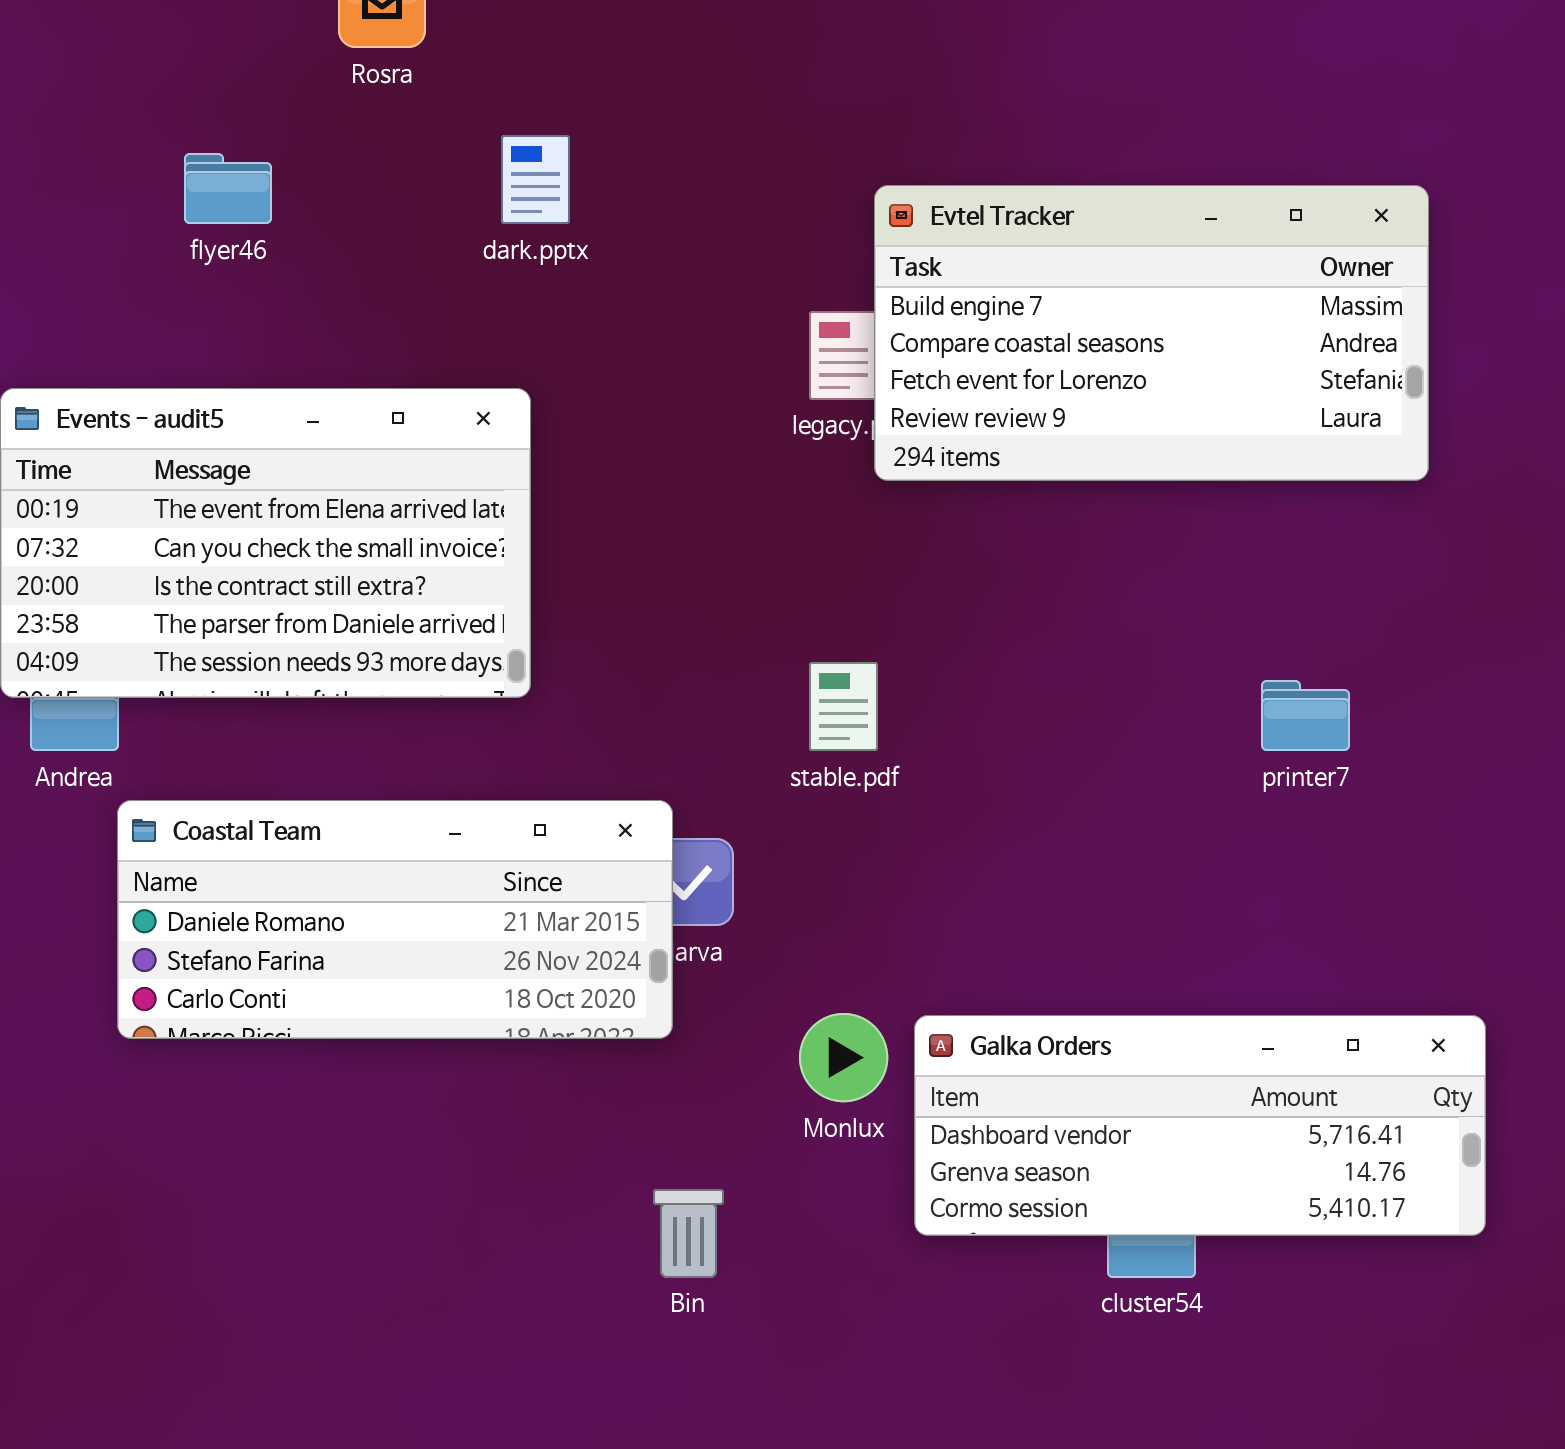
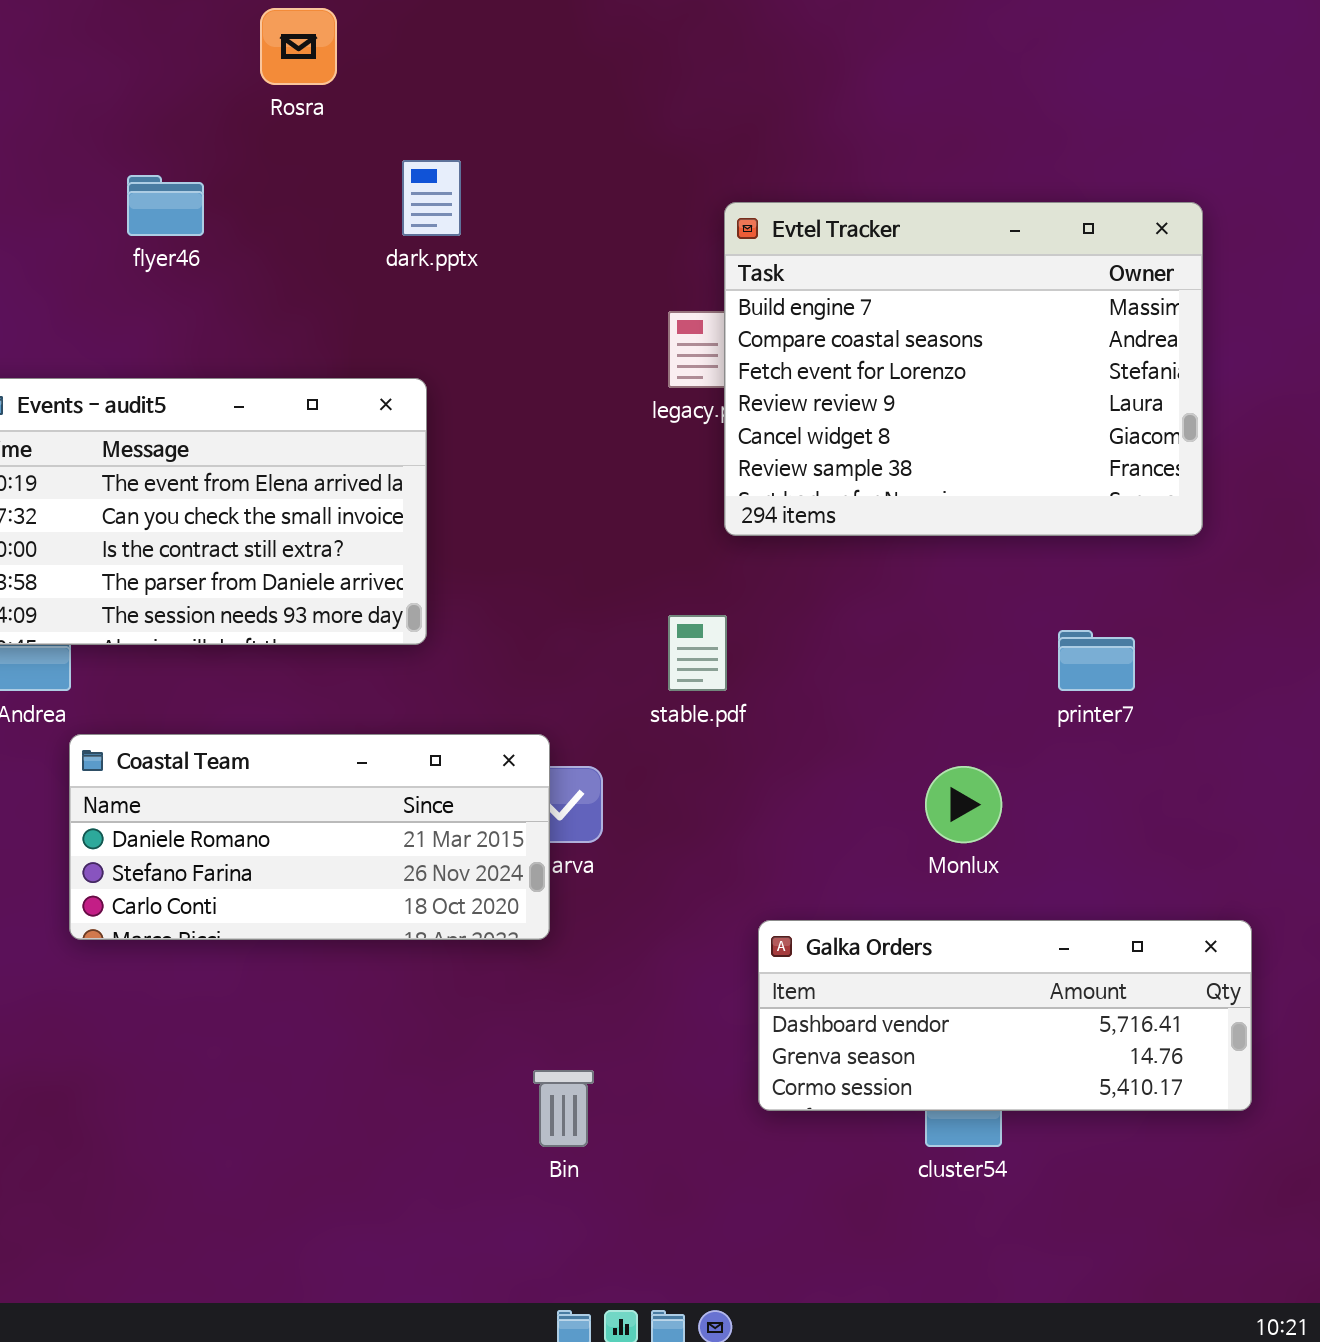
Evtel Tracker: [874,185,1429,481] -> [724,202,1203,536], resized
Monlux: [799,1013,888,1102] -> [925,766,1002,843], moved

